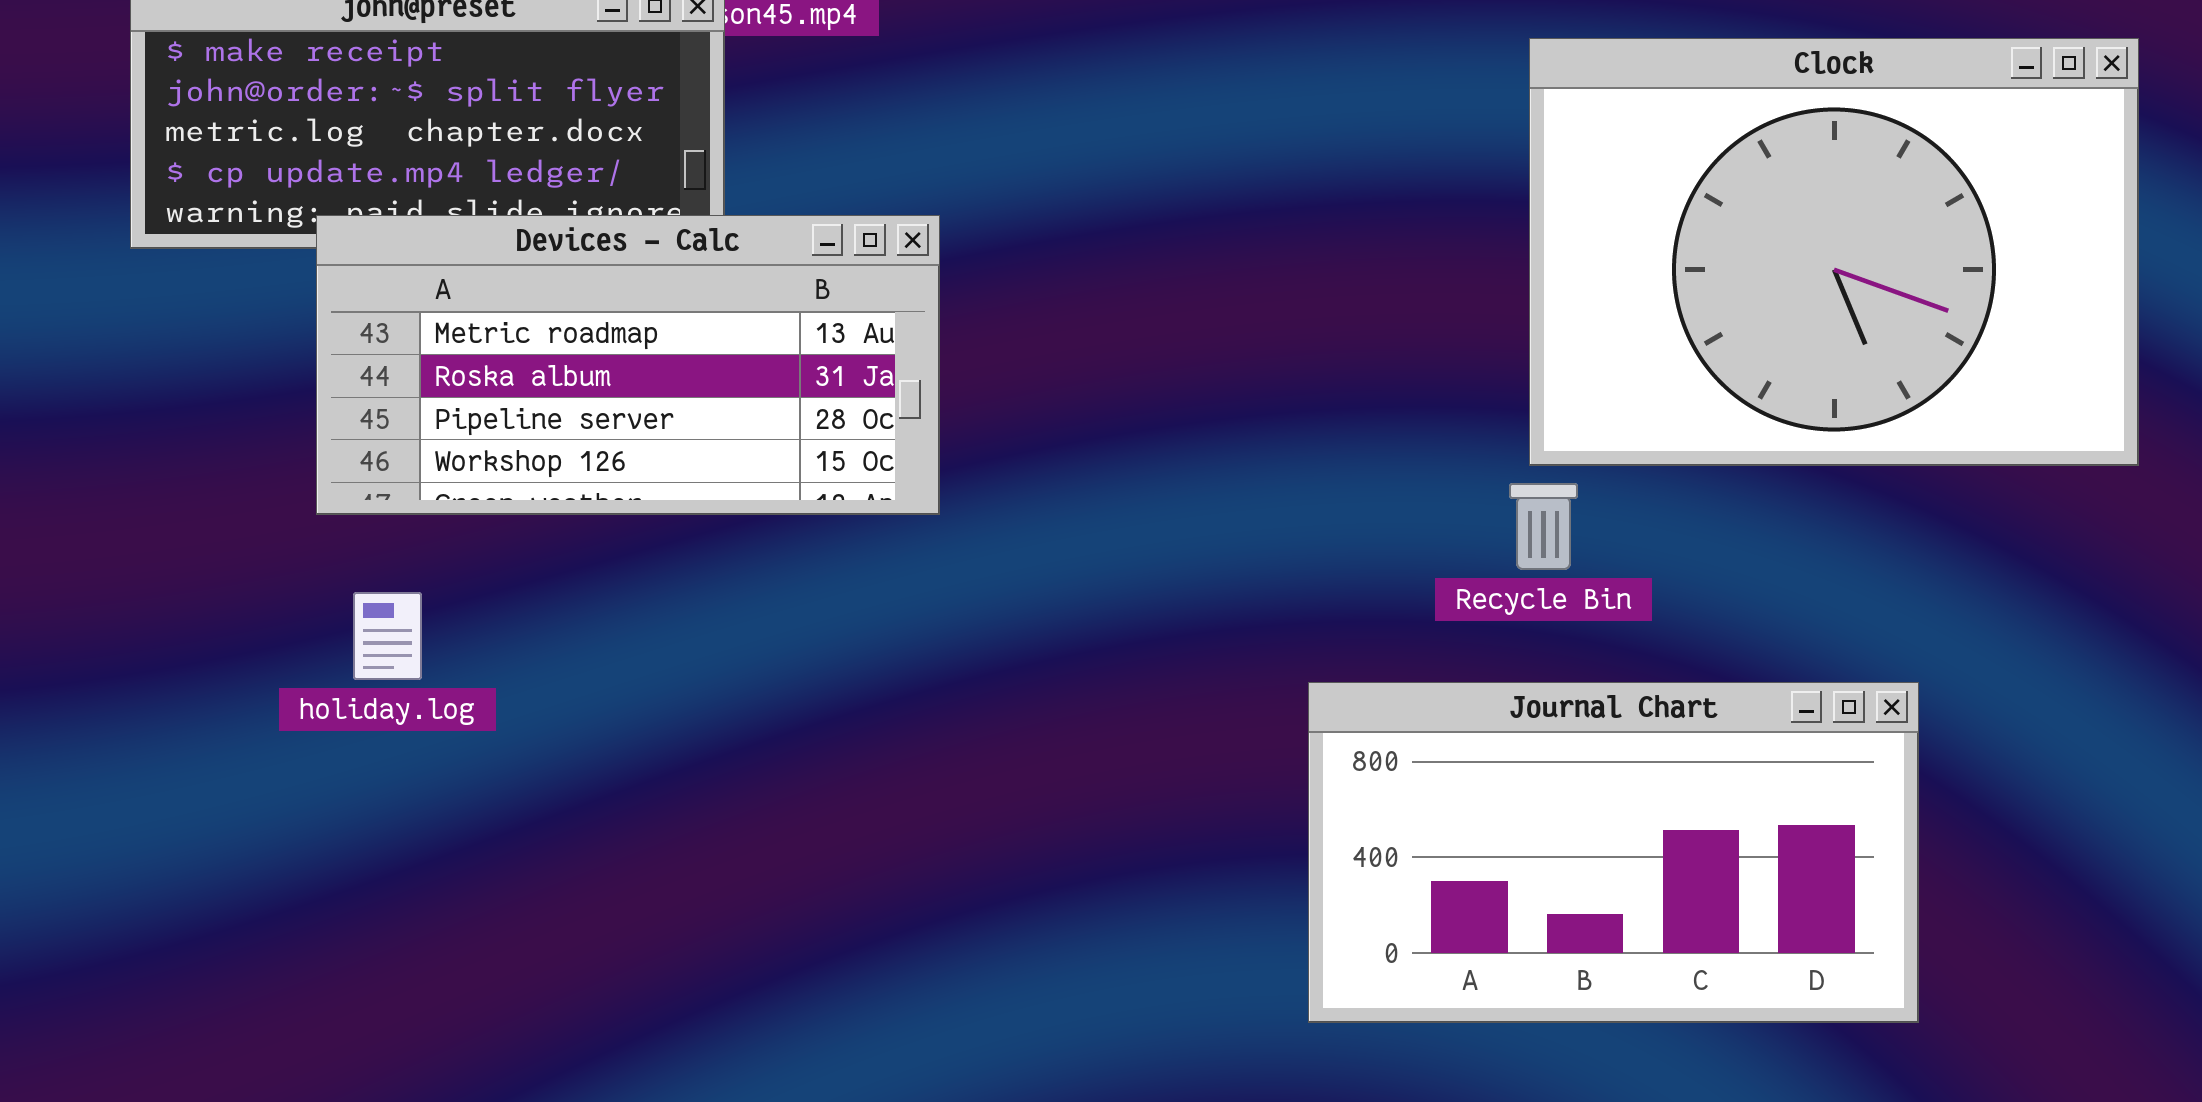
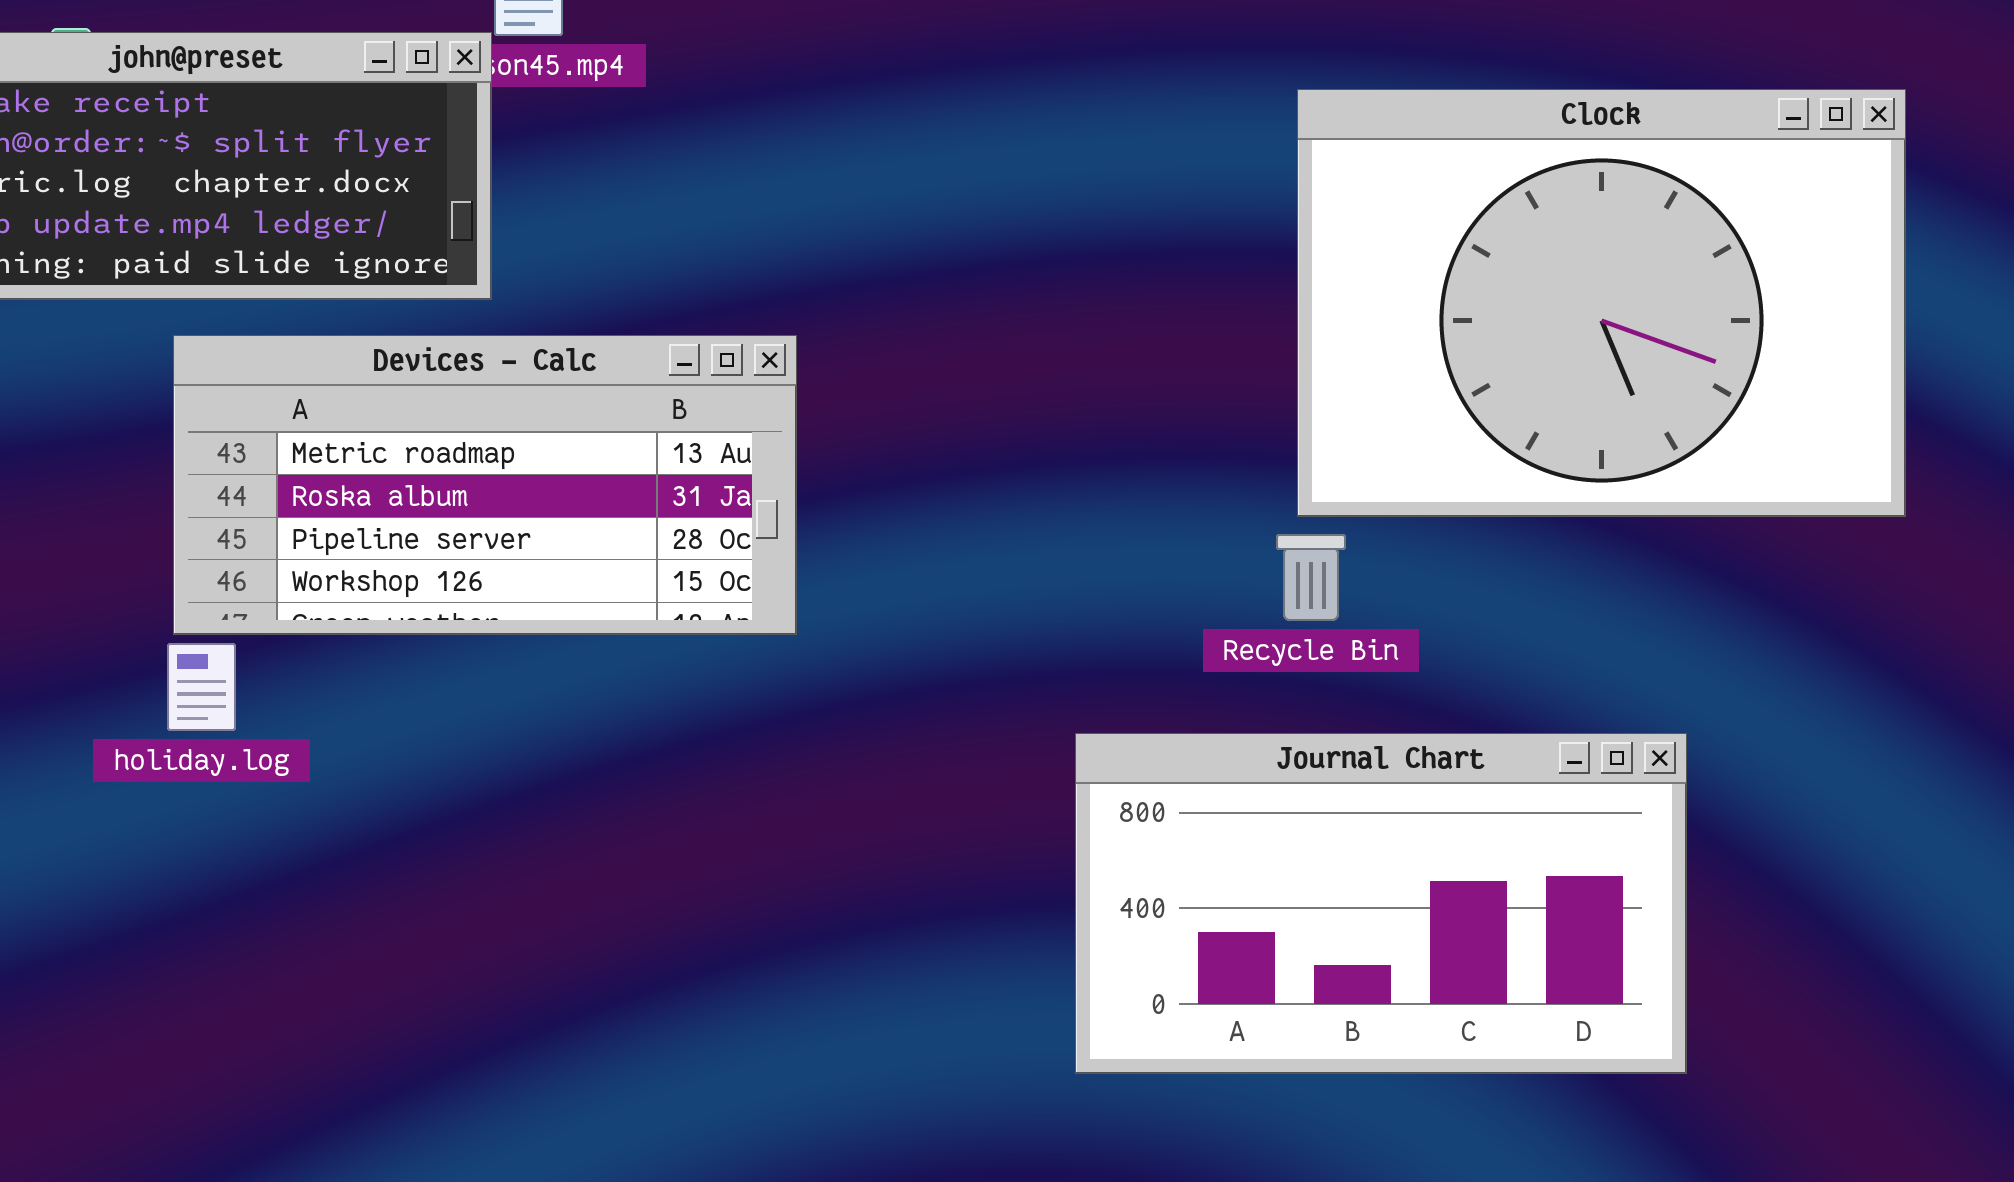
Devices - Calc: [316,215,940,515] -> [173,335,797,635], moved
holiday.log: [353,592,422,680] -> [167,643,236,731], moved

